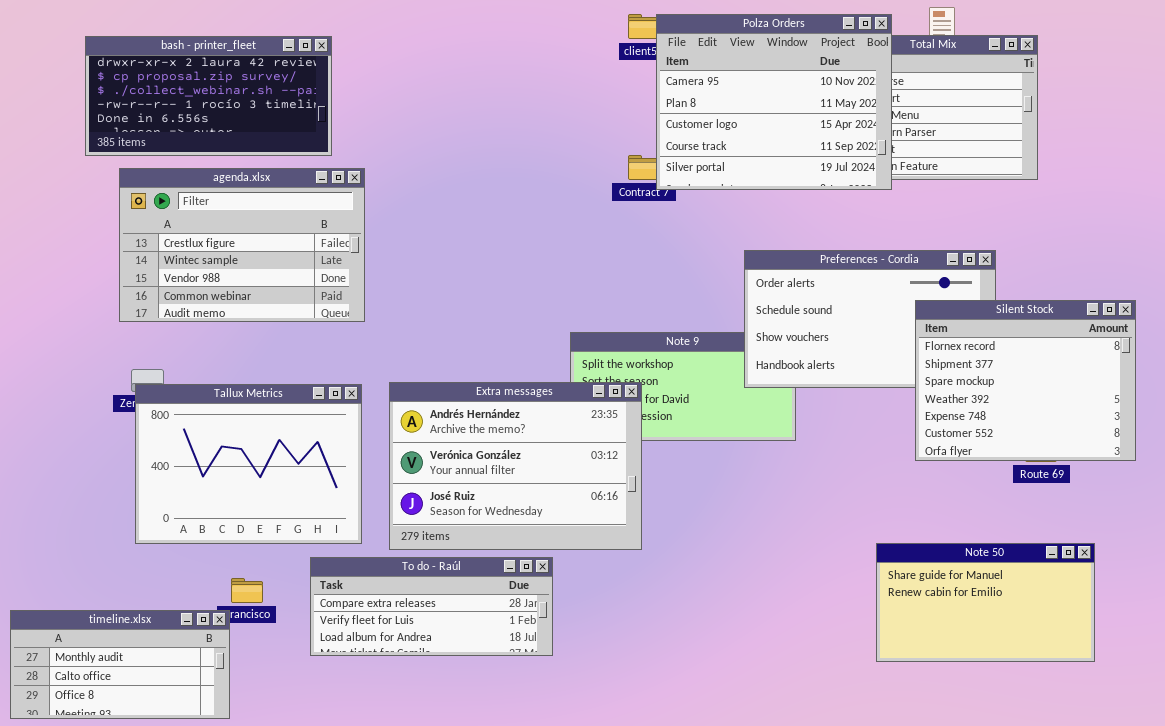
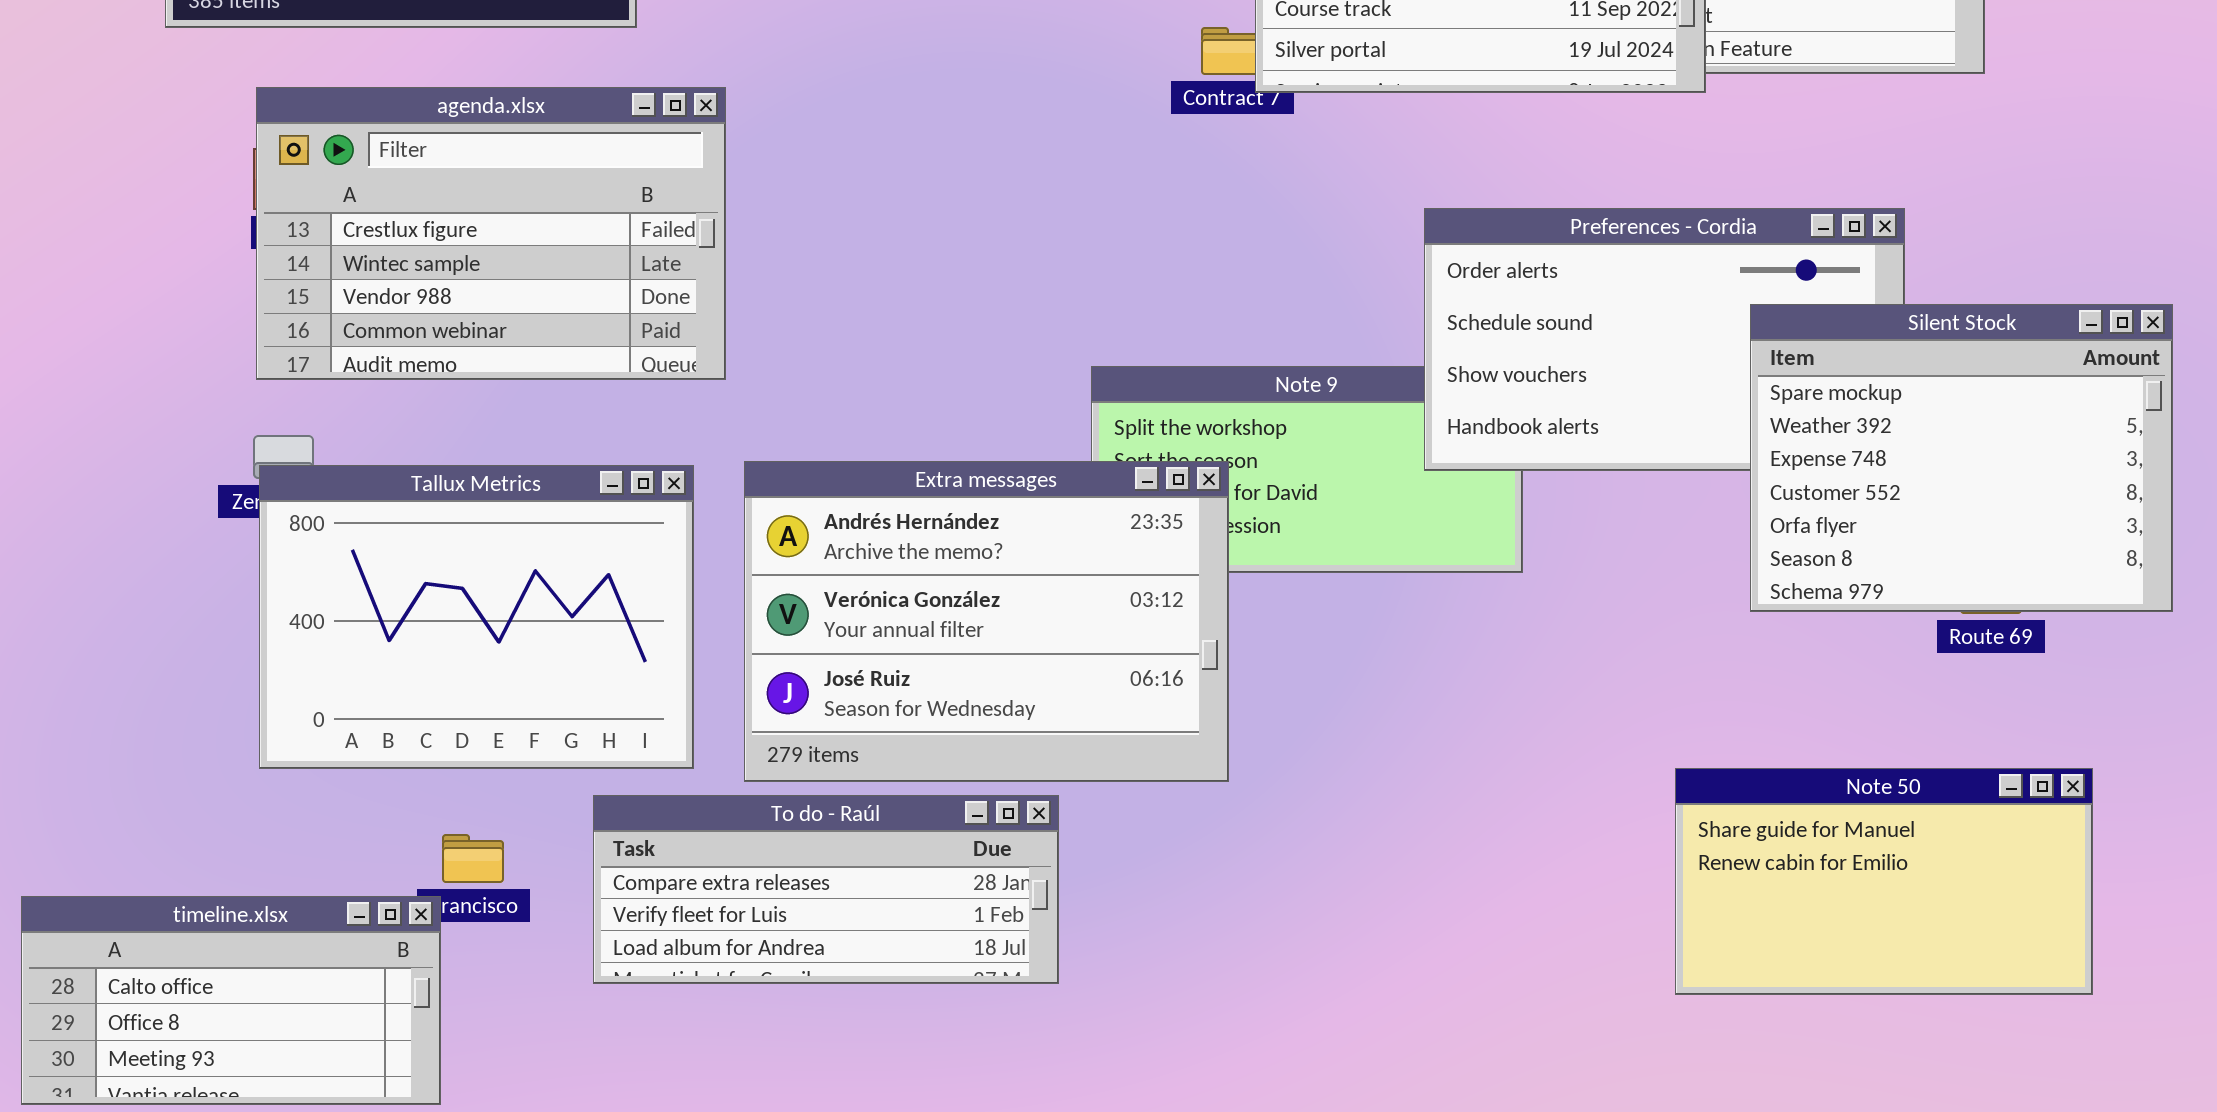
agenda.xlsx: [119,168,365,322] -> [256,87,726,380], moved
Silent Stock: [915,300,1136,461] -> [1750,304,2173,612], scrolled down 2 rows
timeline.xlsx: [10,610,230,719] -> [21,896,441,1105], scrolled down 1 row

